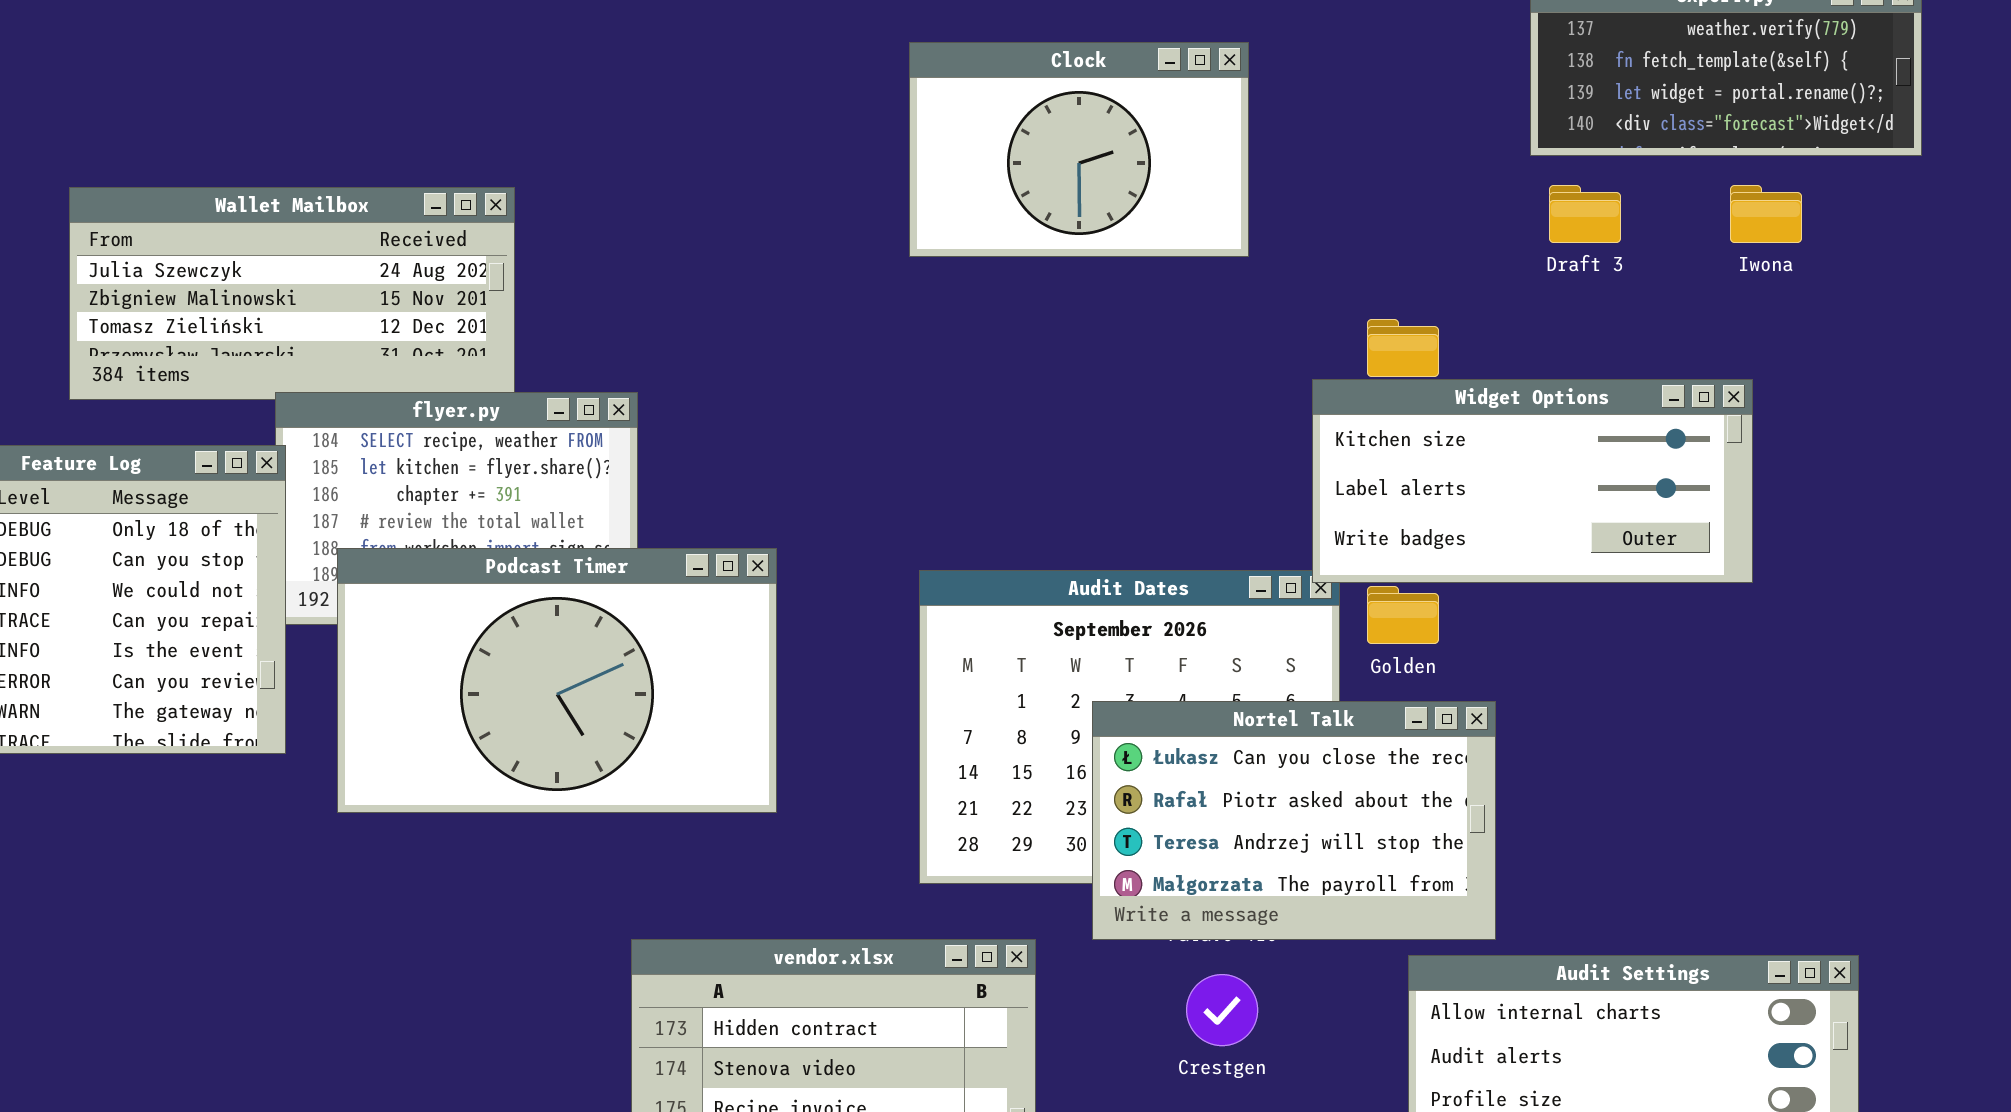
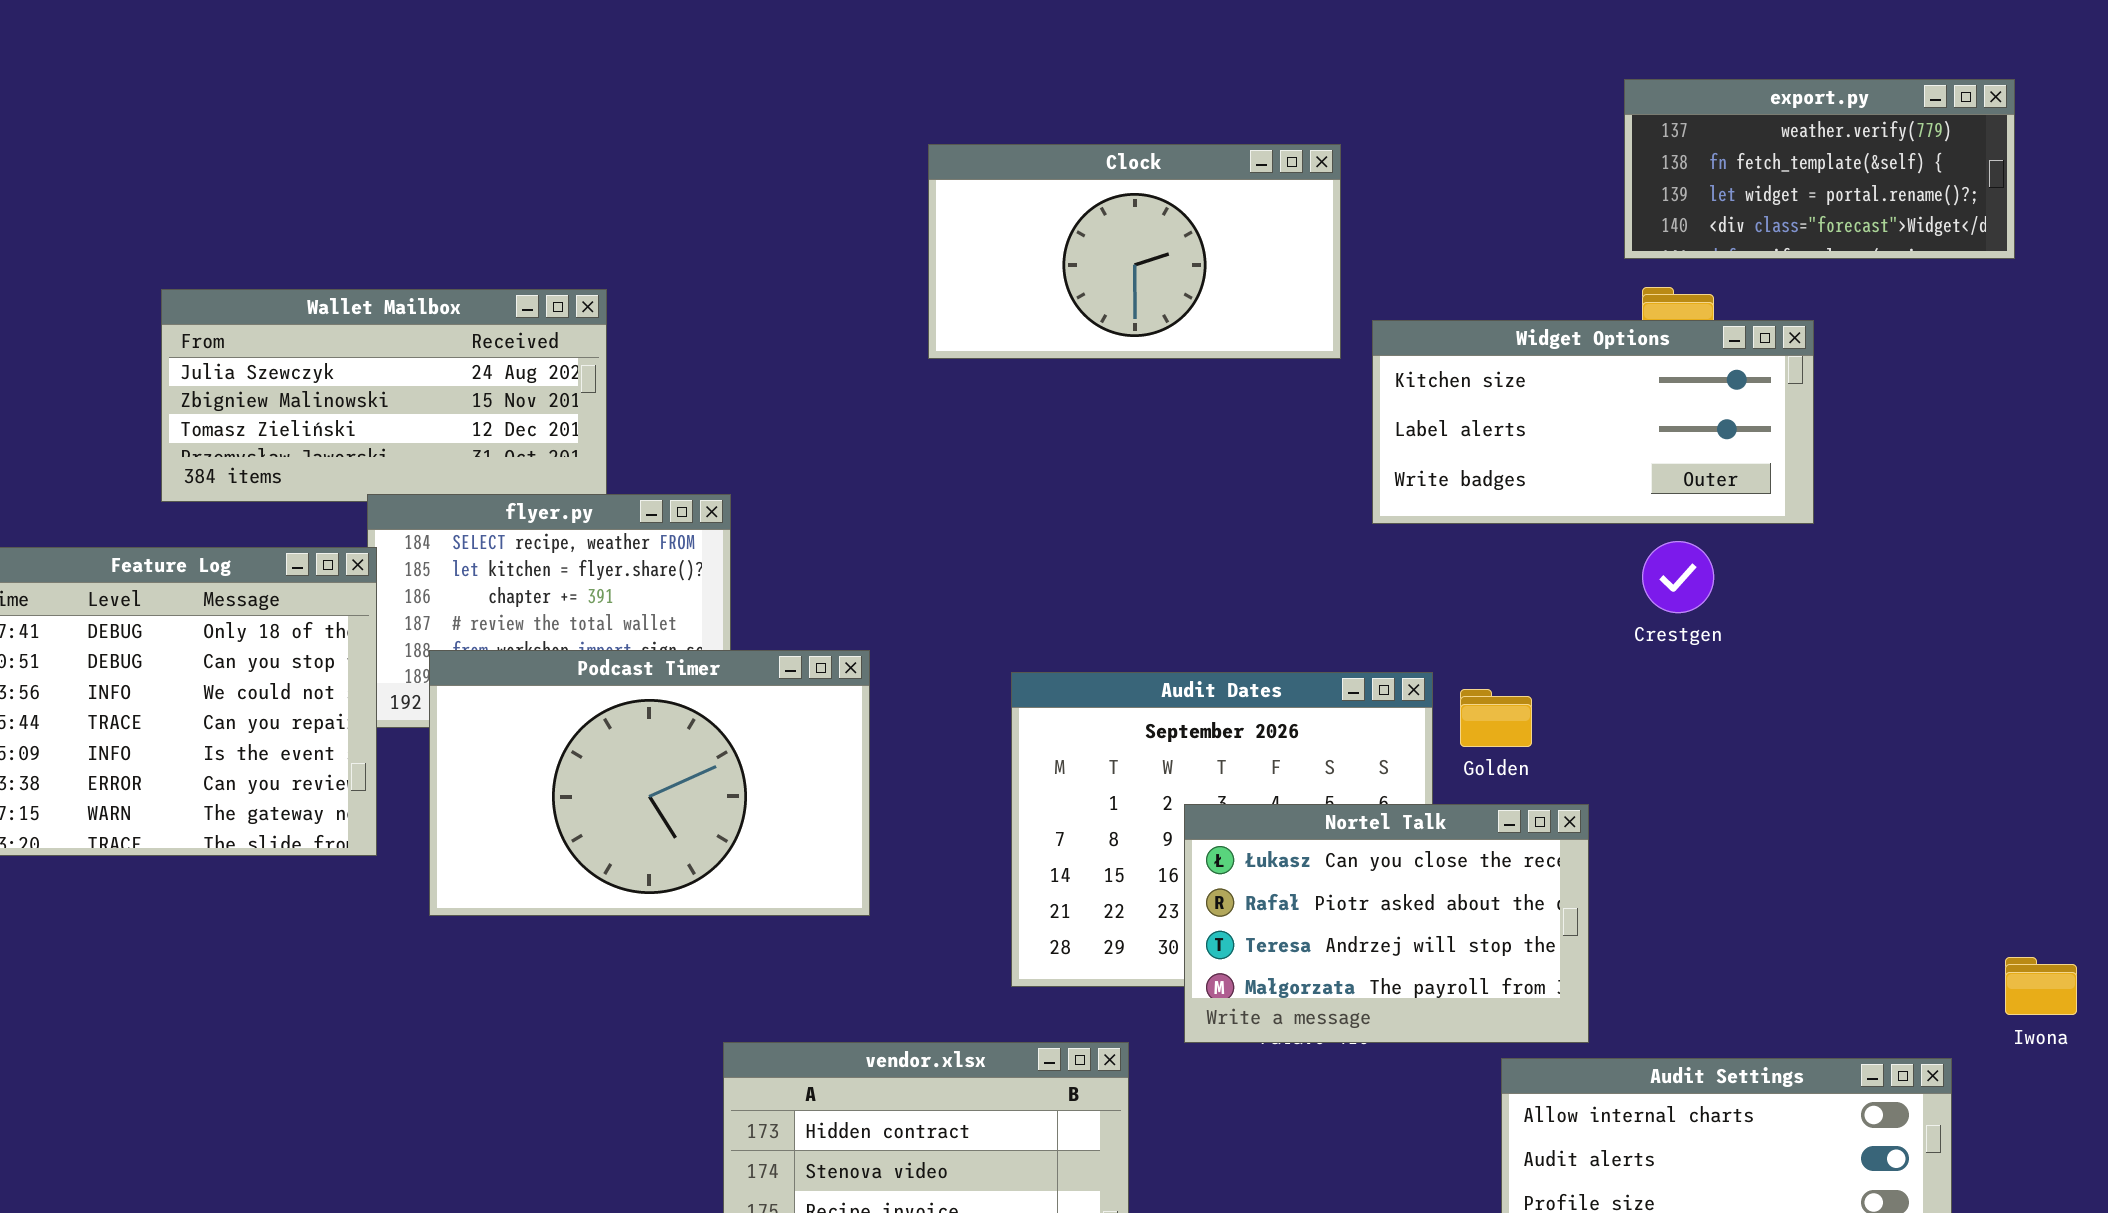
Clock: [909,42,1249,257] -> [928,144,1341,359], resized
Iwona: [1730,185,1802,243] -> [2005,957,2077,1015], moved
Widget Options: [1312,379,1753,583] -> [1372,320,1814,524], moved
Crestgen: [1186,974,1258,1046] -> [1642,541,1714,613], moved

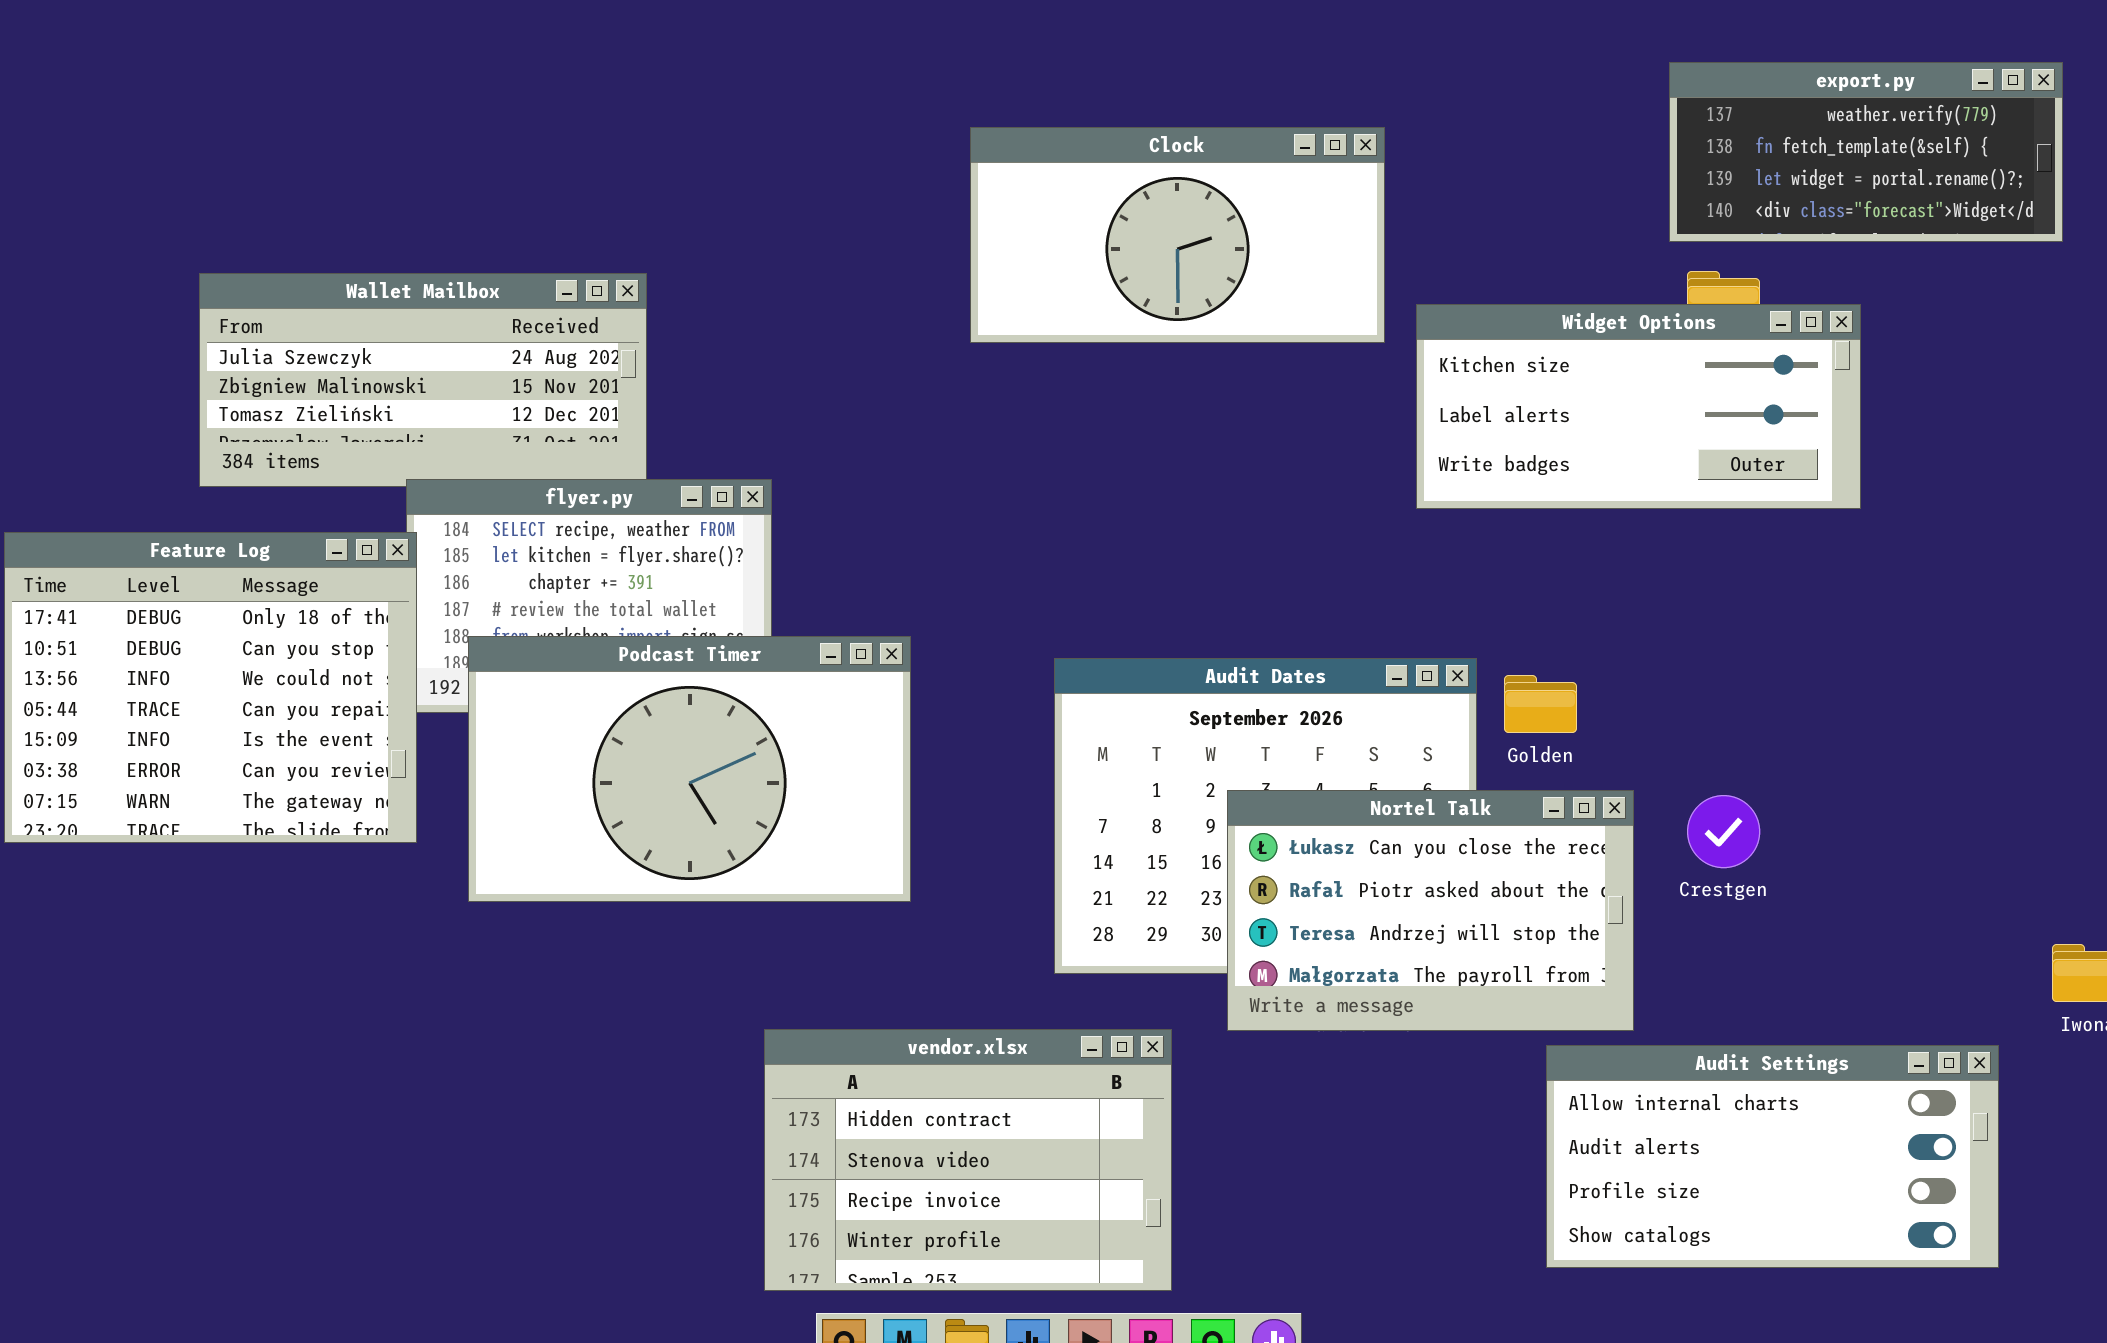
Crestgen: [1642,541,1714,613] -> [1687,795,1760,868], moved

